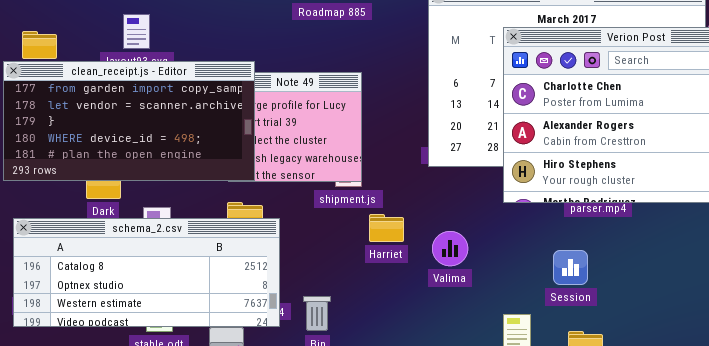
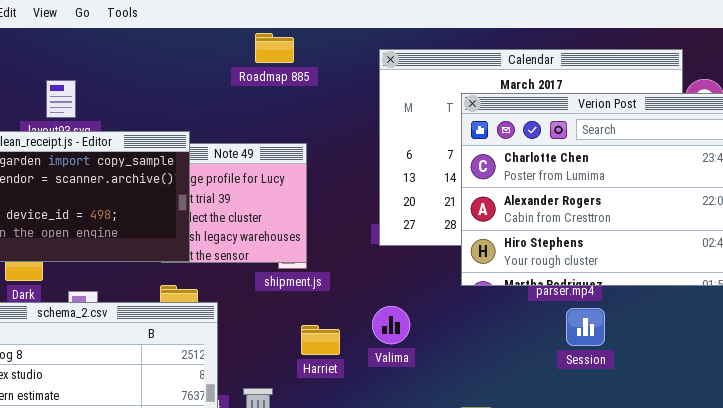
Harriet: [369,214,404,242] -> [301,325,340,355], moved
Valima: [432,231,468,266] -> [372,306,410,344], moved
Session: [553,250,588,285] -> [566,308,605,346], moved

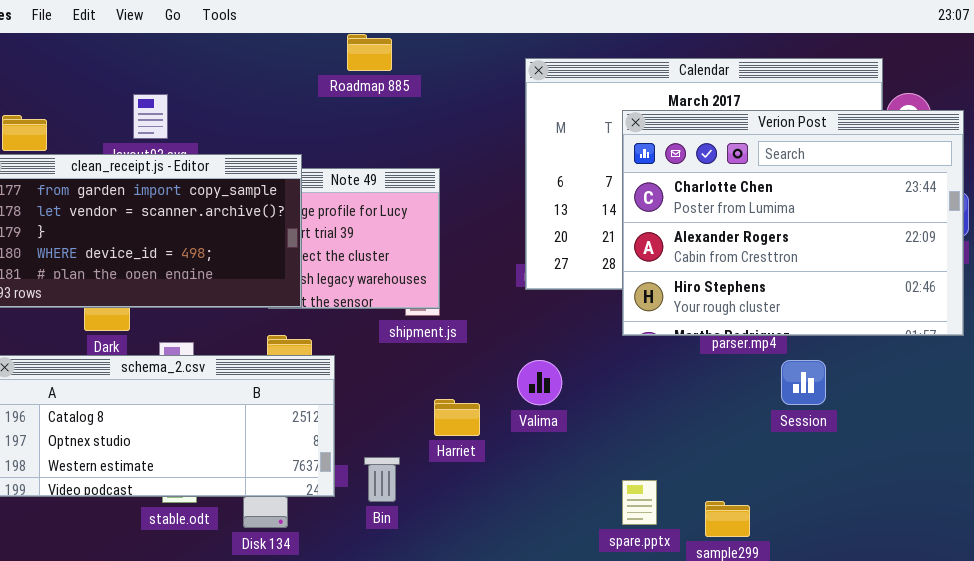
Roadmap 885: [255,33,294,63] -> [347,34,392,71], moved
Session: [566,308,605,346] -> [781,360,826,405], moved
Harriet: [301,325,340,355] -> [434,399,480,436], moved

